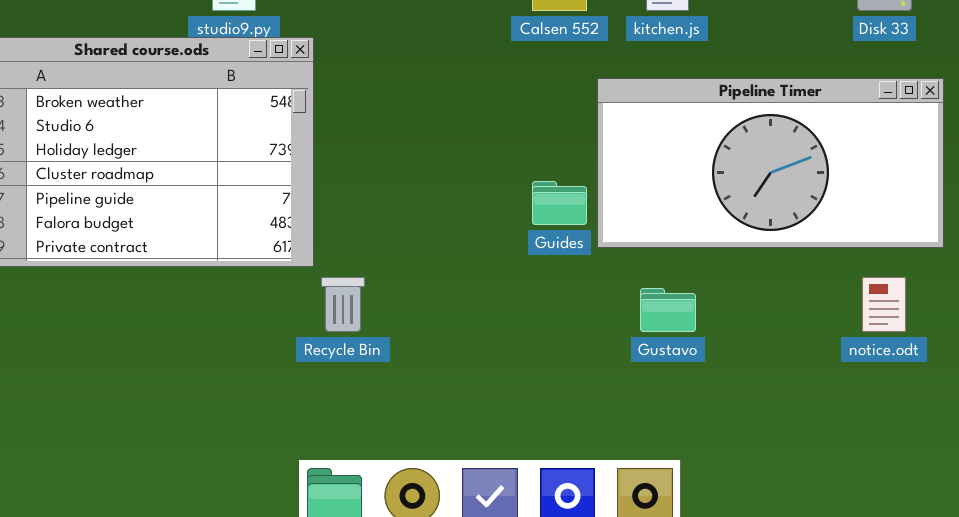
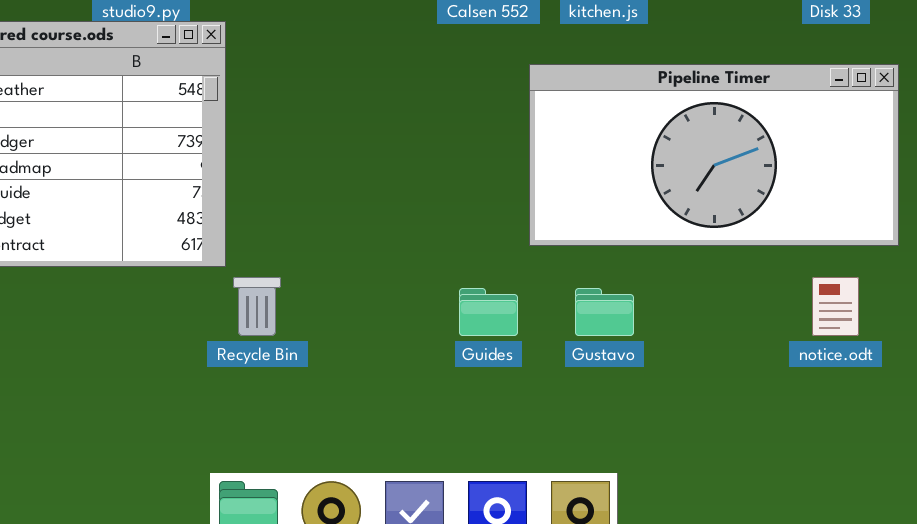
Guides: [532,181,587,225] -> [459,288,518,336], moved

